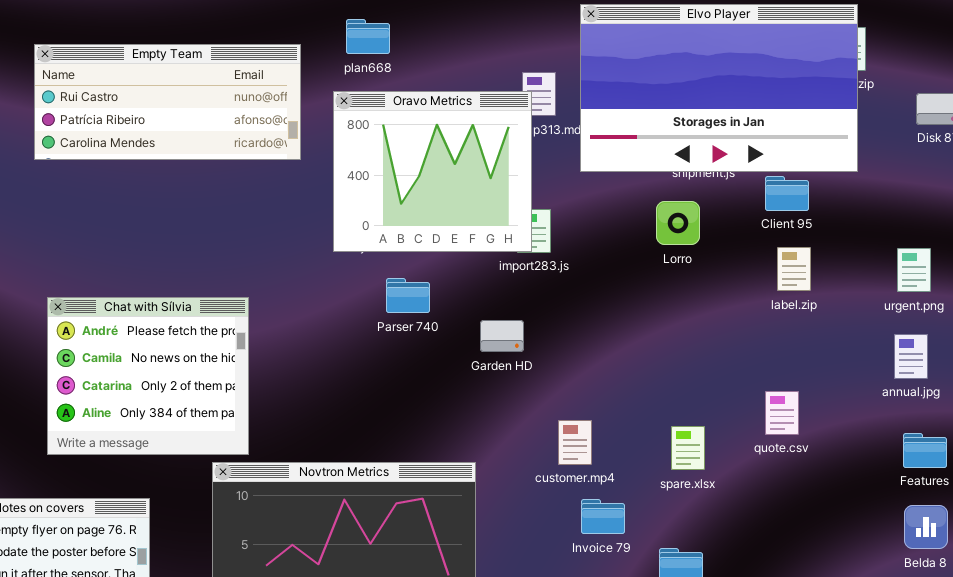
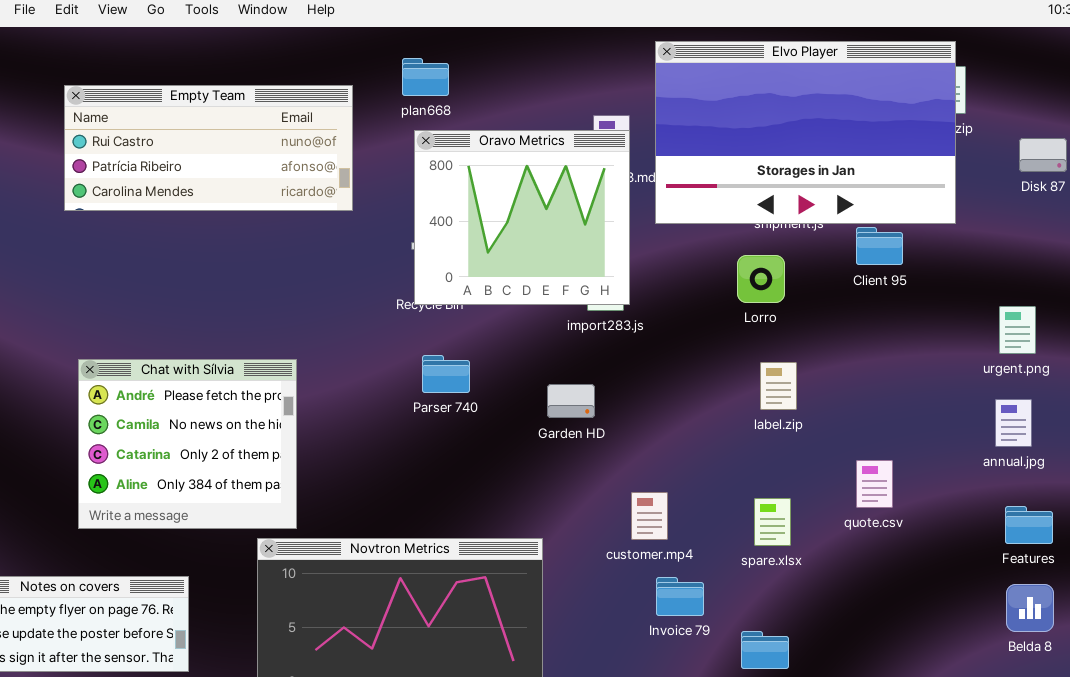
Oravo Metrics: [333,91,532,252] -> [414,130,630,305], moved
label.zip: [777,247,811,291] -> [760,362,797,410], moved
Parser 740: [386,278,430,313] -> [422,355,470,393], moved

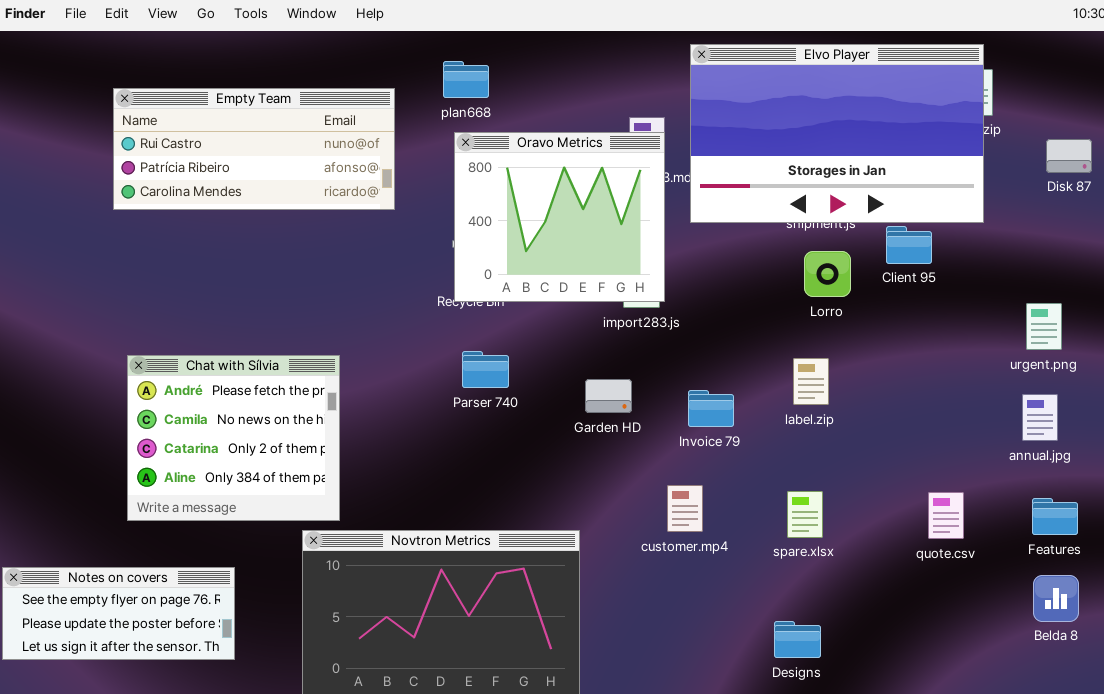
Lorro: [737,255,785,303] -> [804,251,851,297], moved
quote.csv: [856,460,893,508] -> [928,492,964,539], moved
Invoice 79: [656,577,704,616] -> [688,390,734,427], moved

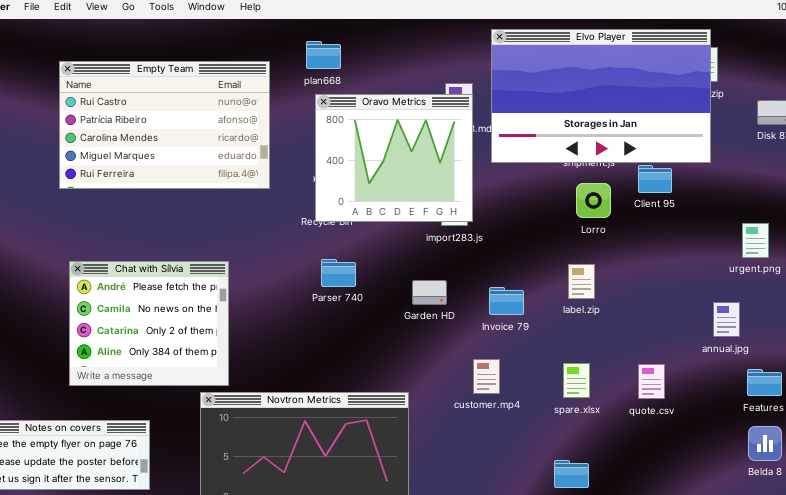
Empty Team: [113,88,395,210] -> [59,61,270,189], resized
annual.jpg: [1022,394,1058,441] -> [713,302,740,337], moved
quote.csv: [928,492,964,539] -> [638,364,665,399], moved

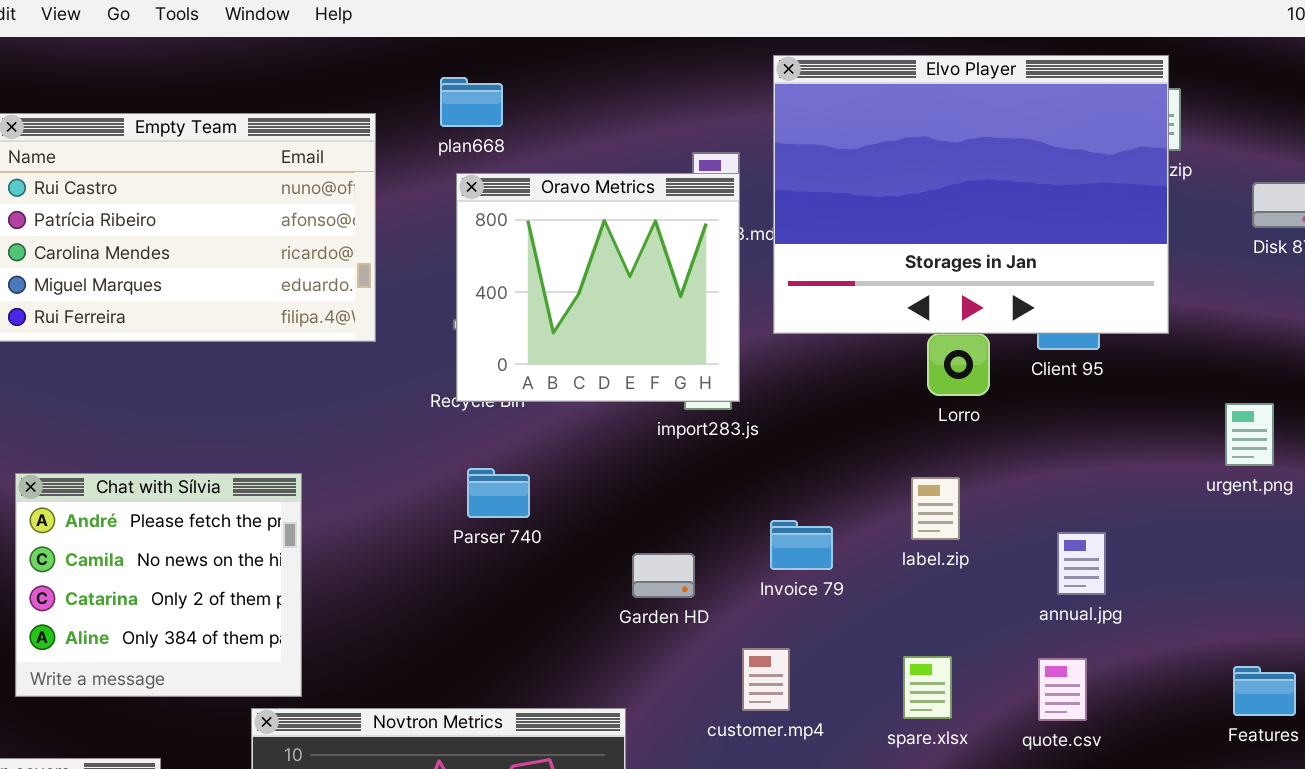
Elvo Player: [491,29,711,163] -> [773,55,1169,334], resized
Garden HD: [412,280,447,305] -> [632,553,695,598], moved
annual.jpg: [713,302,740,337] -> [1057,532,1106,595], moved

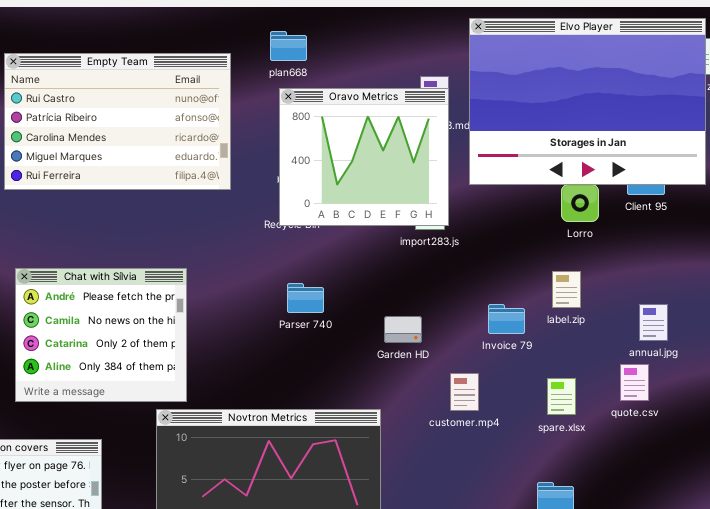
Parser 740: [467,468,530,518] -> [287,283,324,313], moved
Invoice 79: [770,520,833,570] -> [488,304,525,334], moved
quote.csv: [1038,658,1087,721] -> [620,364,649,401], moved

